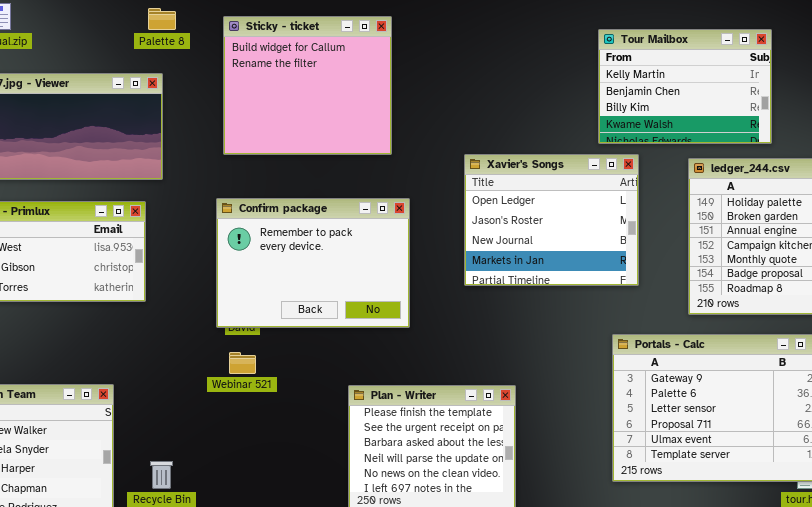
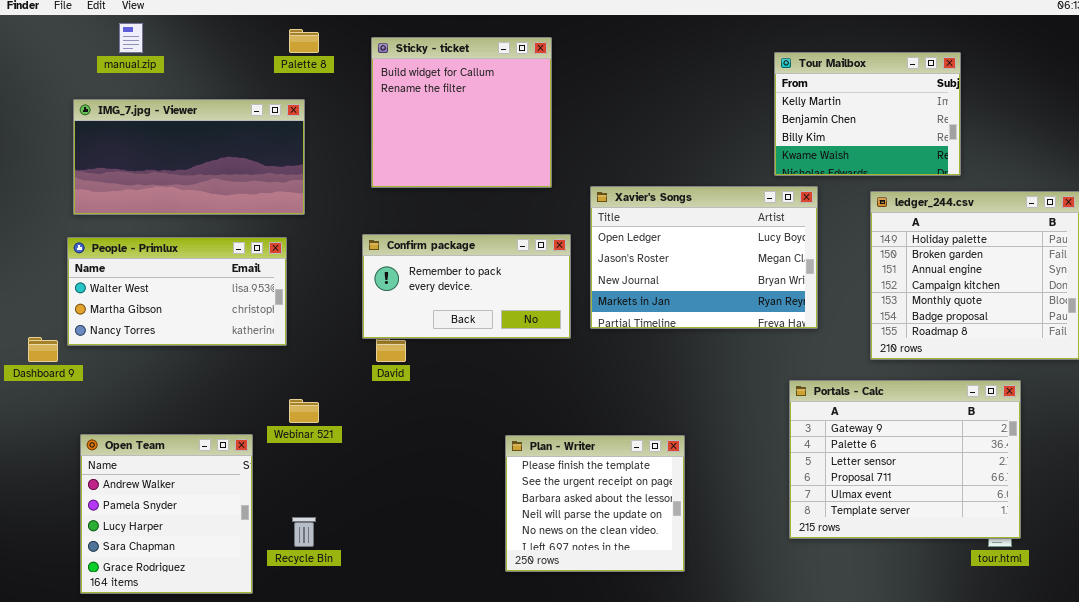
Xavier's Songs: [464,154,639,286] -> [590,186,818,329], resized
Confirm package: [216,198,410,328] -> [362,234,571,339], resized
Webinar 521: [229,352,256,374] -> [289,399,319,423], moved

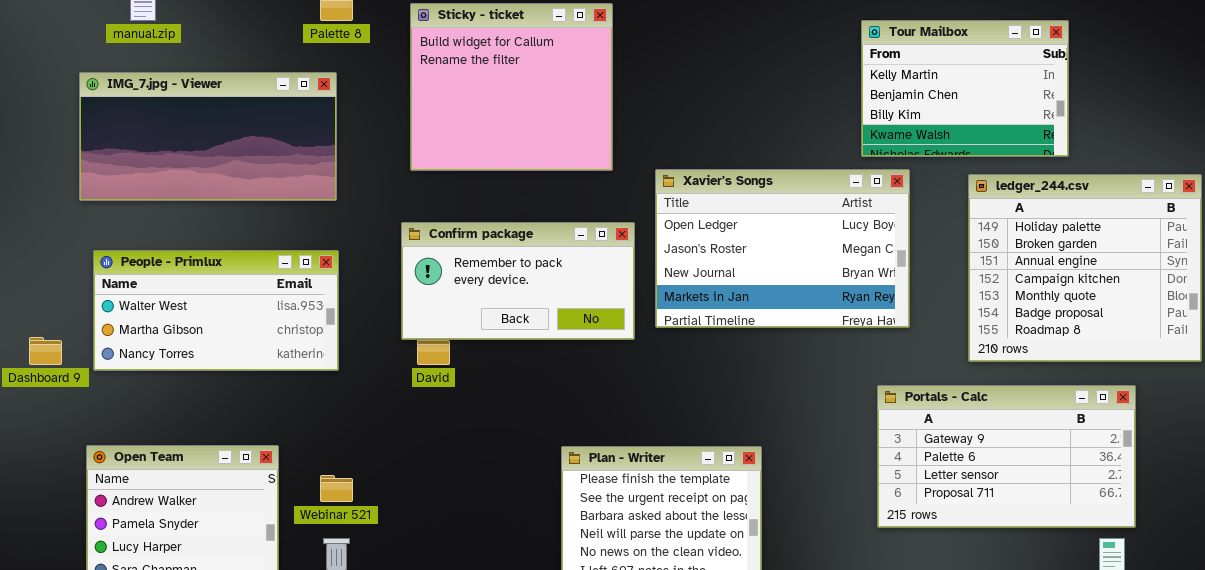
People - Primlux: [67,237,287,346] -> [93,250,339,371], moved
Portals - Calc: [789,380,1021,539] -> [877,385,1136,528], resized
Webinar 521: [289,399,319,423] -> [320,475,353,502], moved

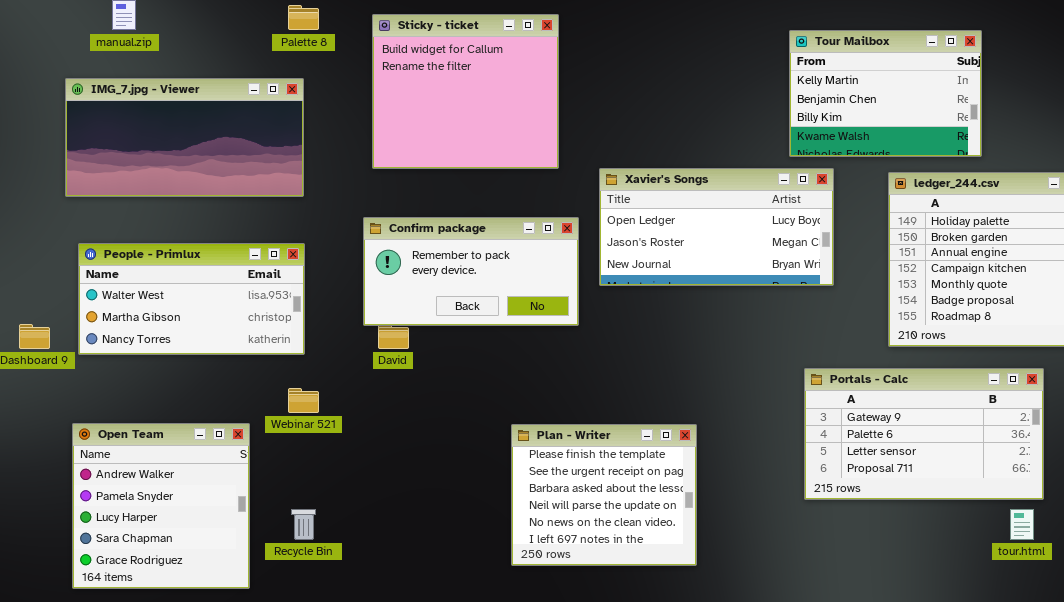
Xavier's Songs: [655,169,910,328] -> [599,168,834,286], resized
Webinar 521: [320,475,353,502] -> [288,388,319,413], moved

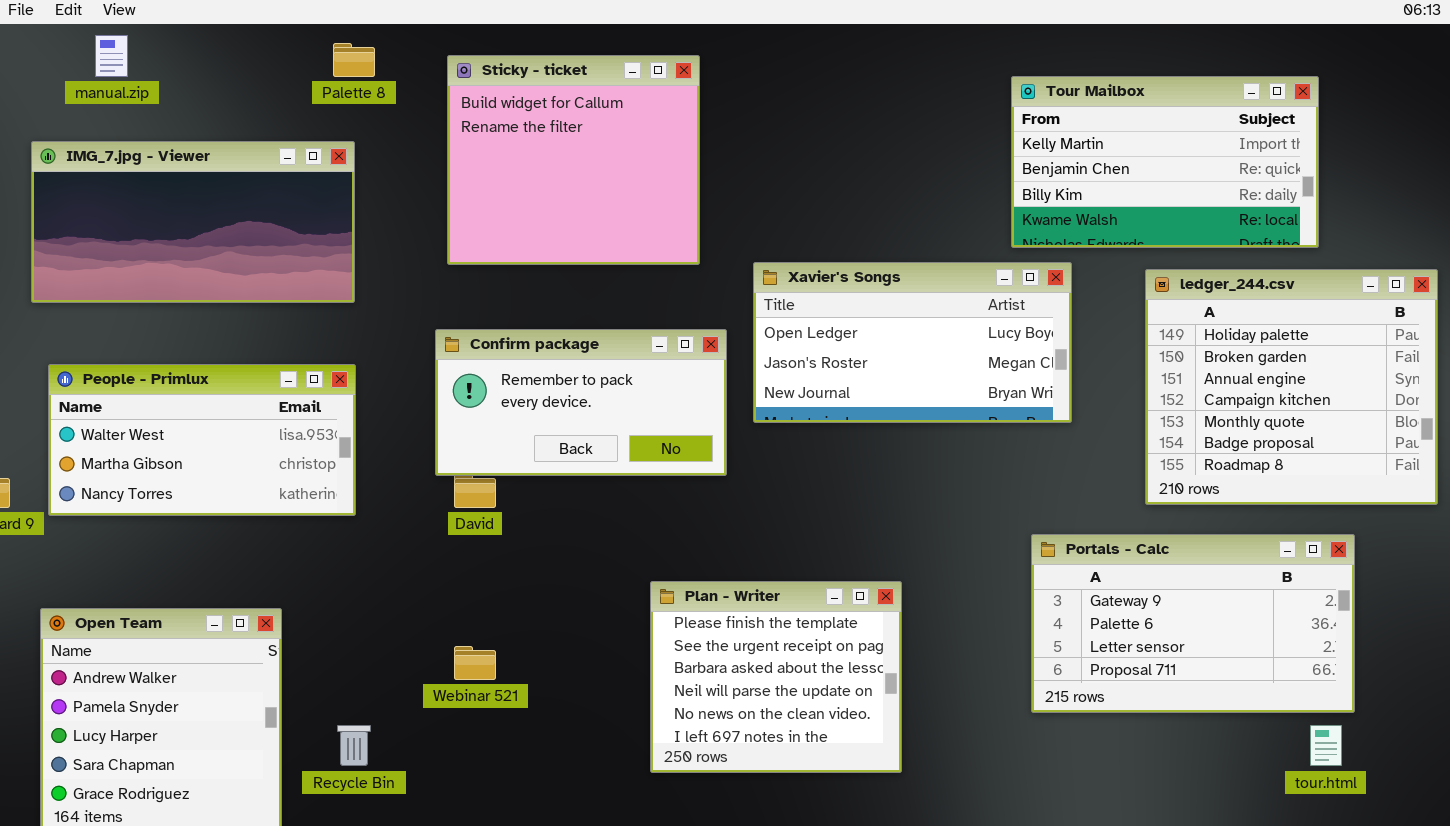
Tour Mailbox: [789,30,982,157] -> [1011,76,1319,248], resized
Webinar 521: [288,388,319,413] -> [454,646,496,680], moved
Plan - Writer: [511,424,697,566] -> [650,581,902,773], moved

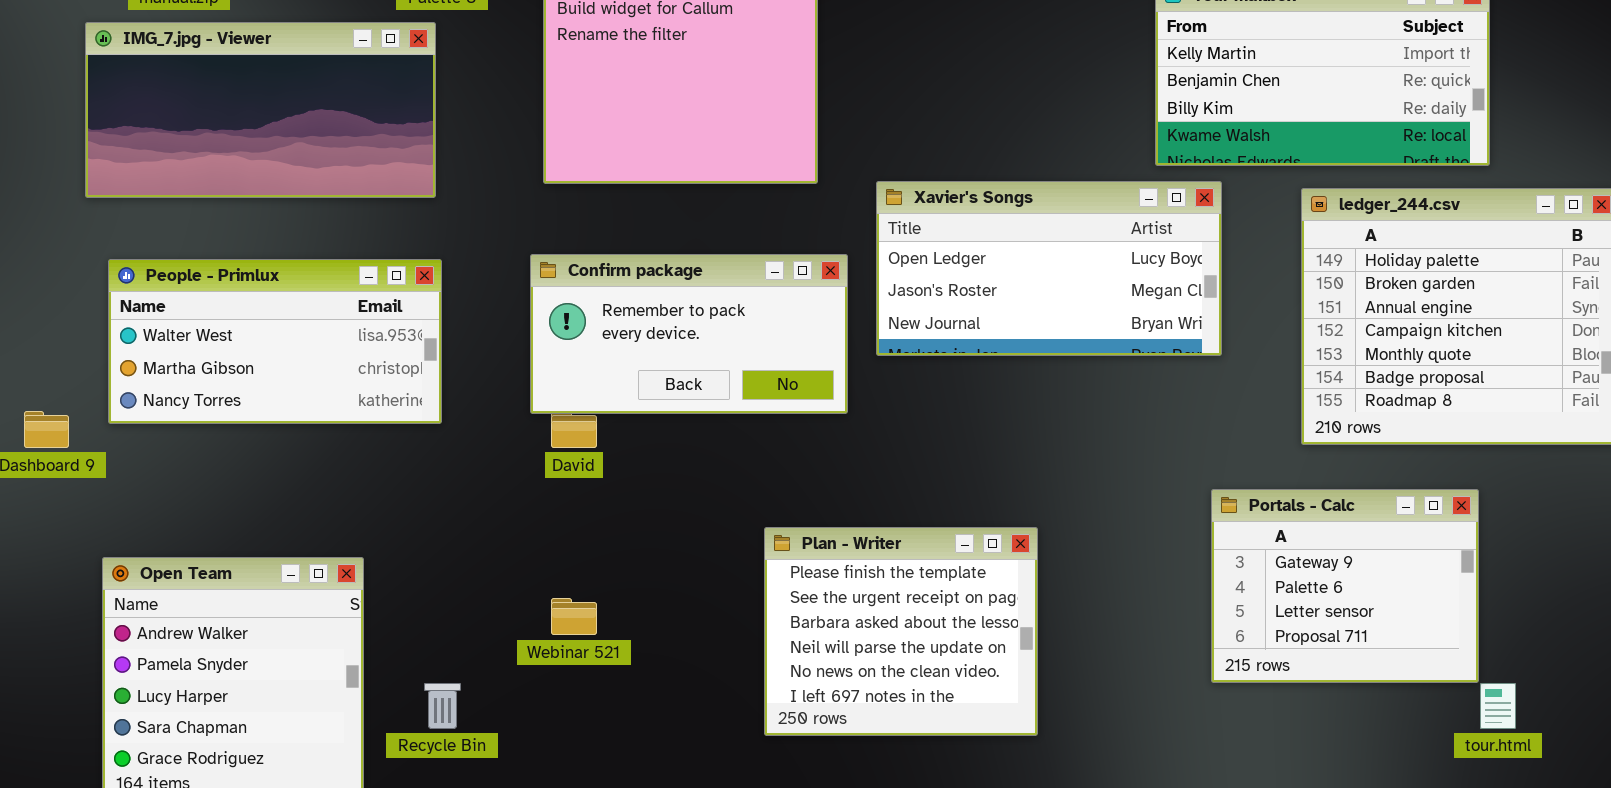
IMG_7.jpg - Viewer: [31,141,355,303] -> [85,22,436,198], moved
People - Primlux: [48,364,356,516] -> [108,259,442,424], moved
Portals - Calc: [1031,534,1355,713] -> [1211,489,1479,683], moved, resized

